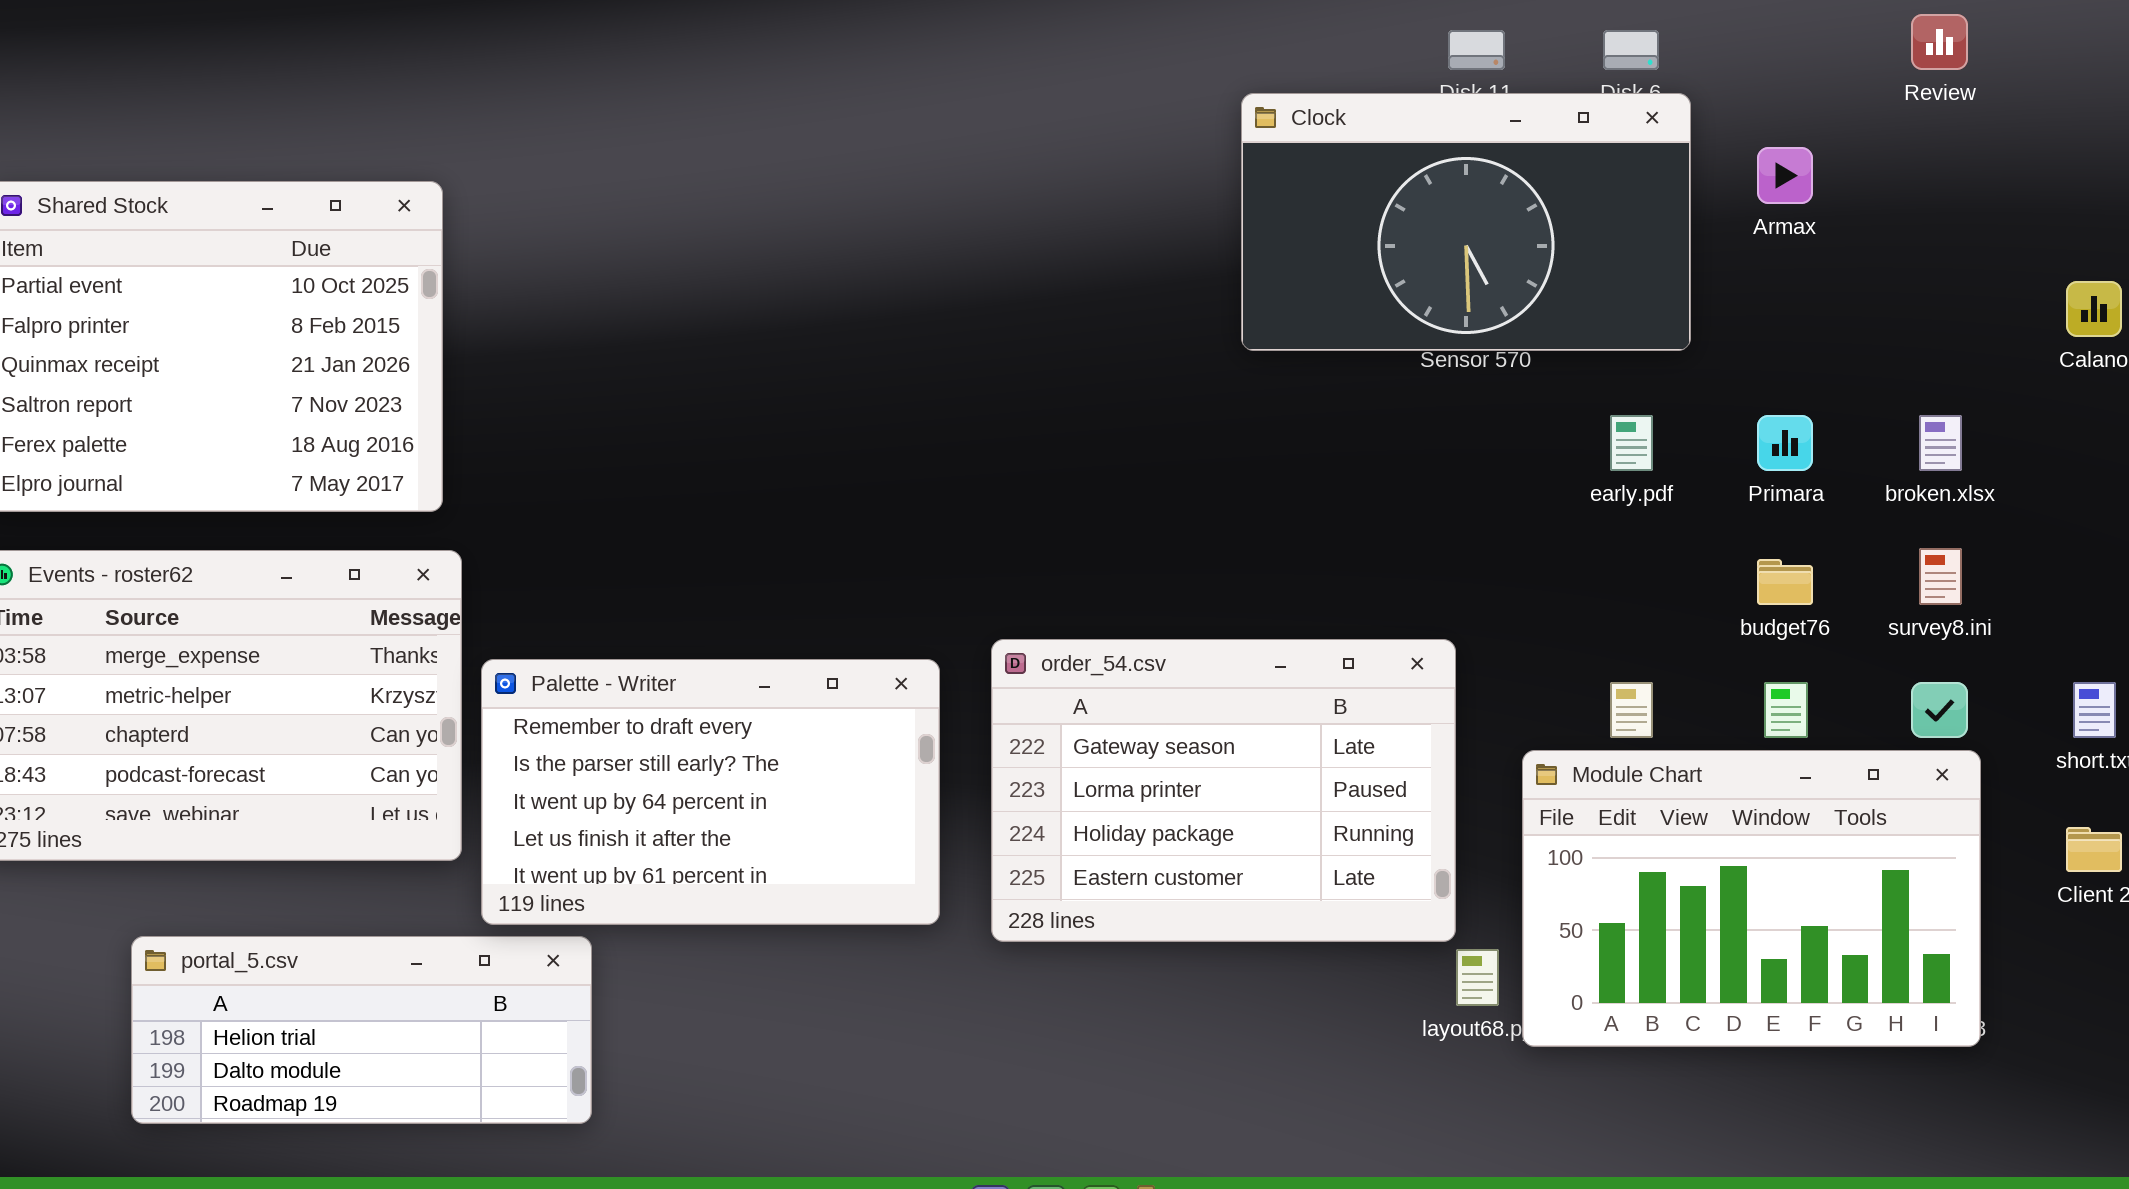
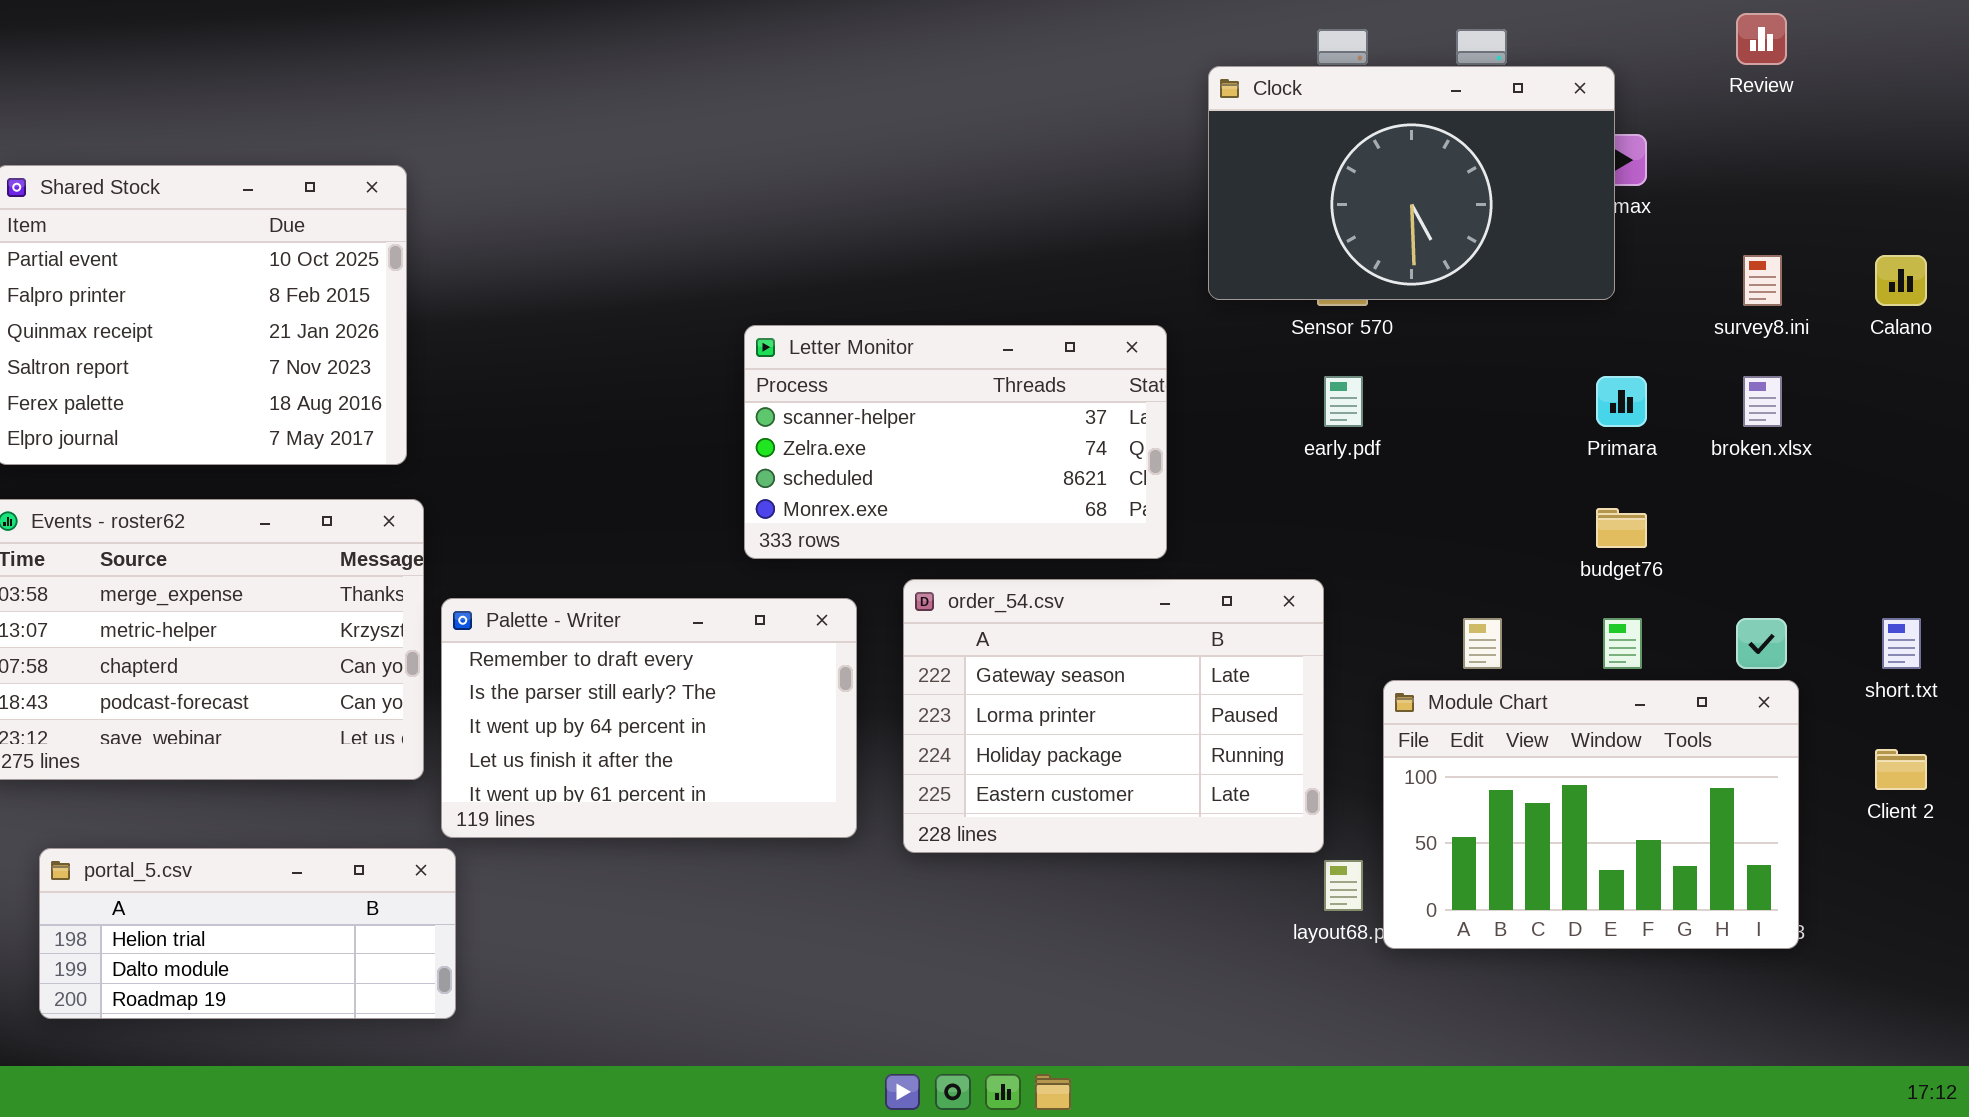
Clock: [1241,93,1691,351] -> [1208,66,1615,300], moved
Letter Monitor: none -> [744,325,1167,559], opened
early.pdf: [1610,415,1653,471] -> [1324,376,1363,427], moved
survey8.ini: [1919,548,1962,605] -> [1743,255,1782,306], moved
portal_5.csv: [131,936,592,1124] -> [39,848,456,1019], moved

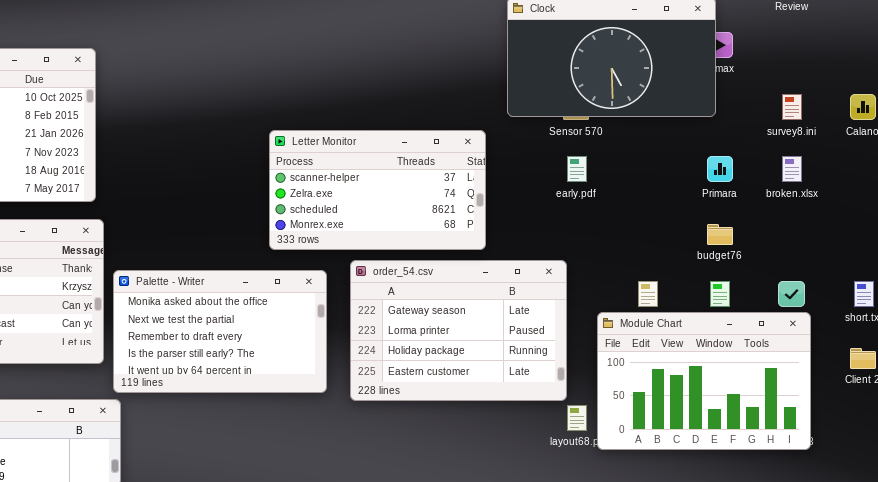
Palette - Writer: [441,598,857,838] -> [113,270,327,393], scrolled up 2 rows

